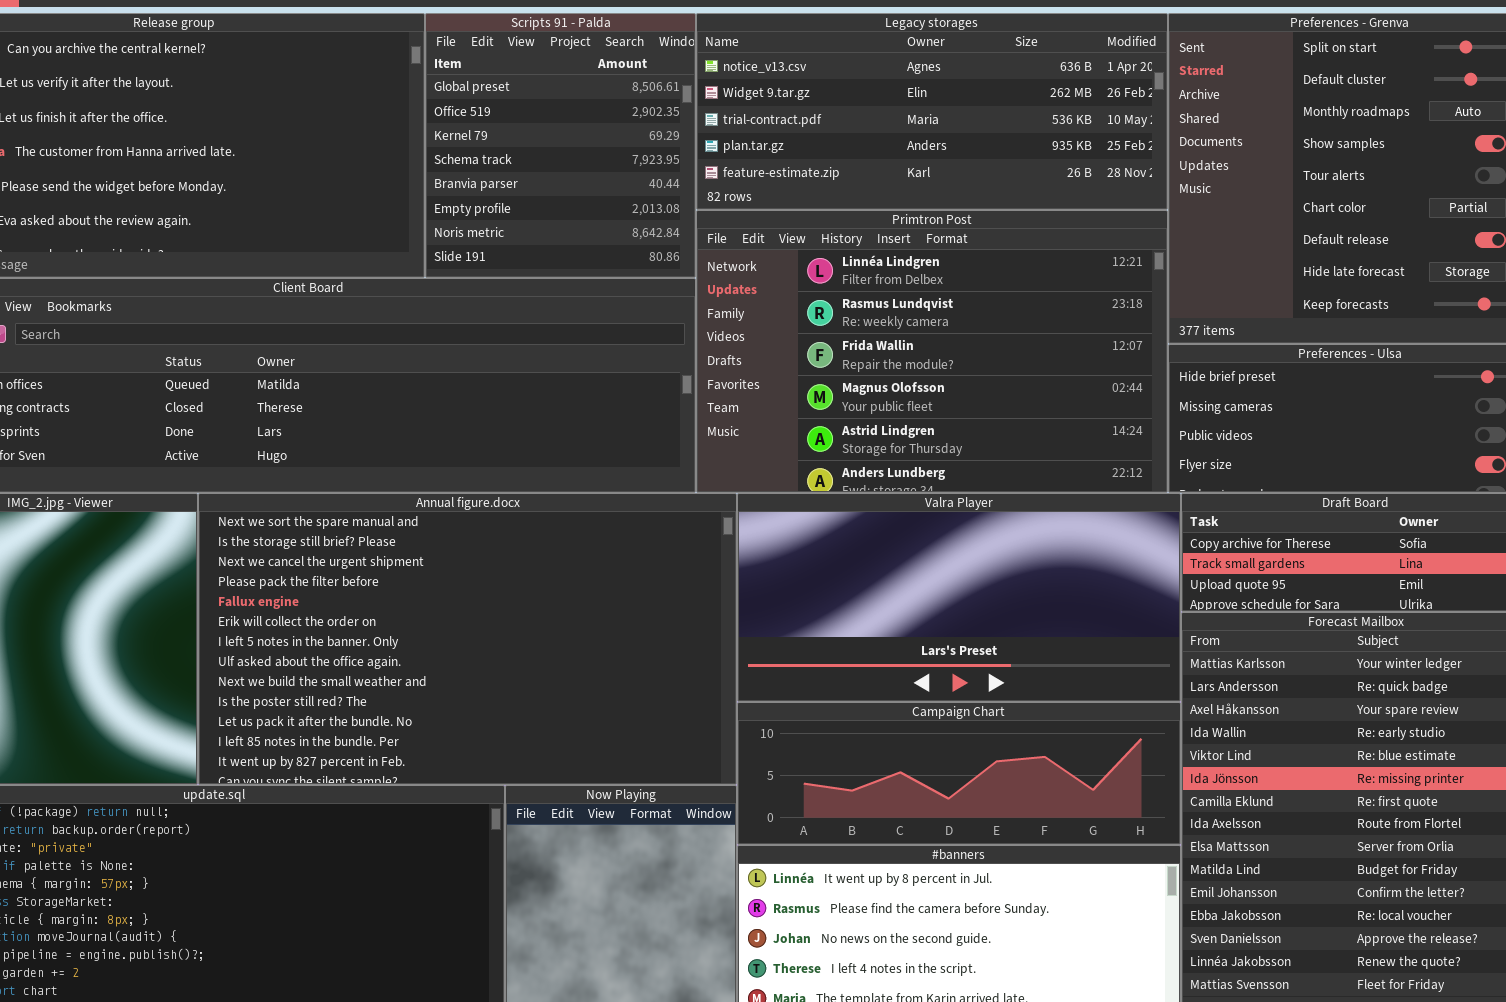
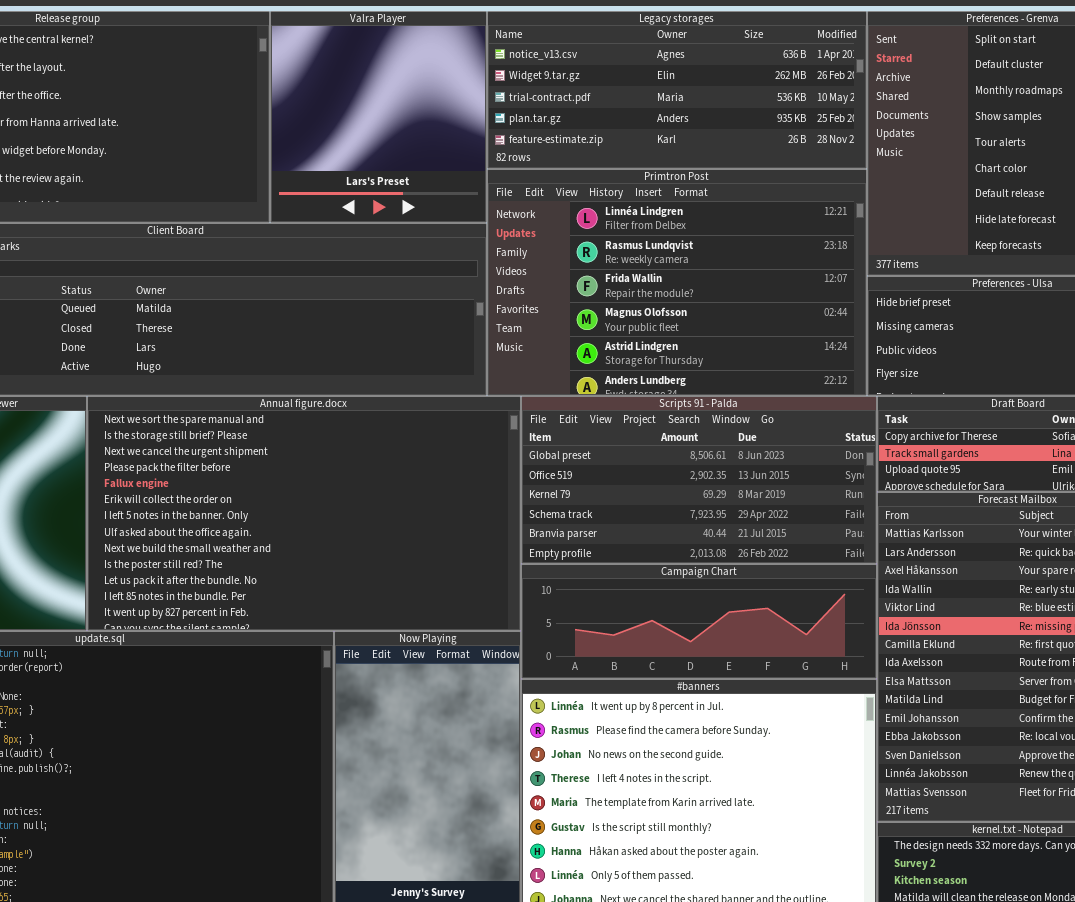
Scripts 91 - Palda: [425,13,696,278] -> [521,396,877,564], moved, resized
Valra Player: [737,493,1181,702] -> [270,11,487,223], moved, resized

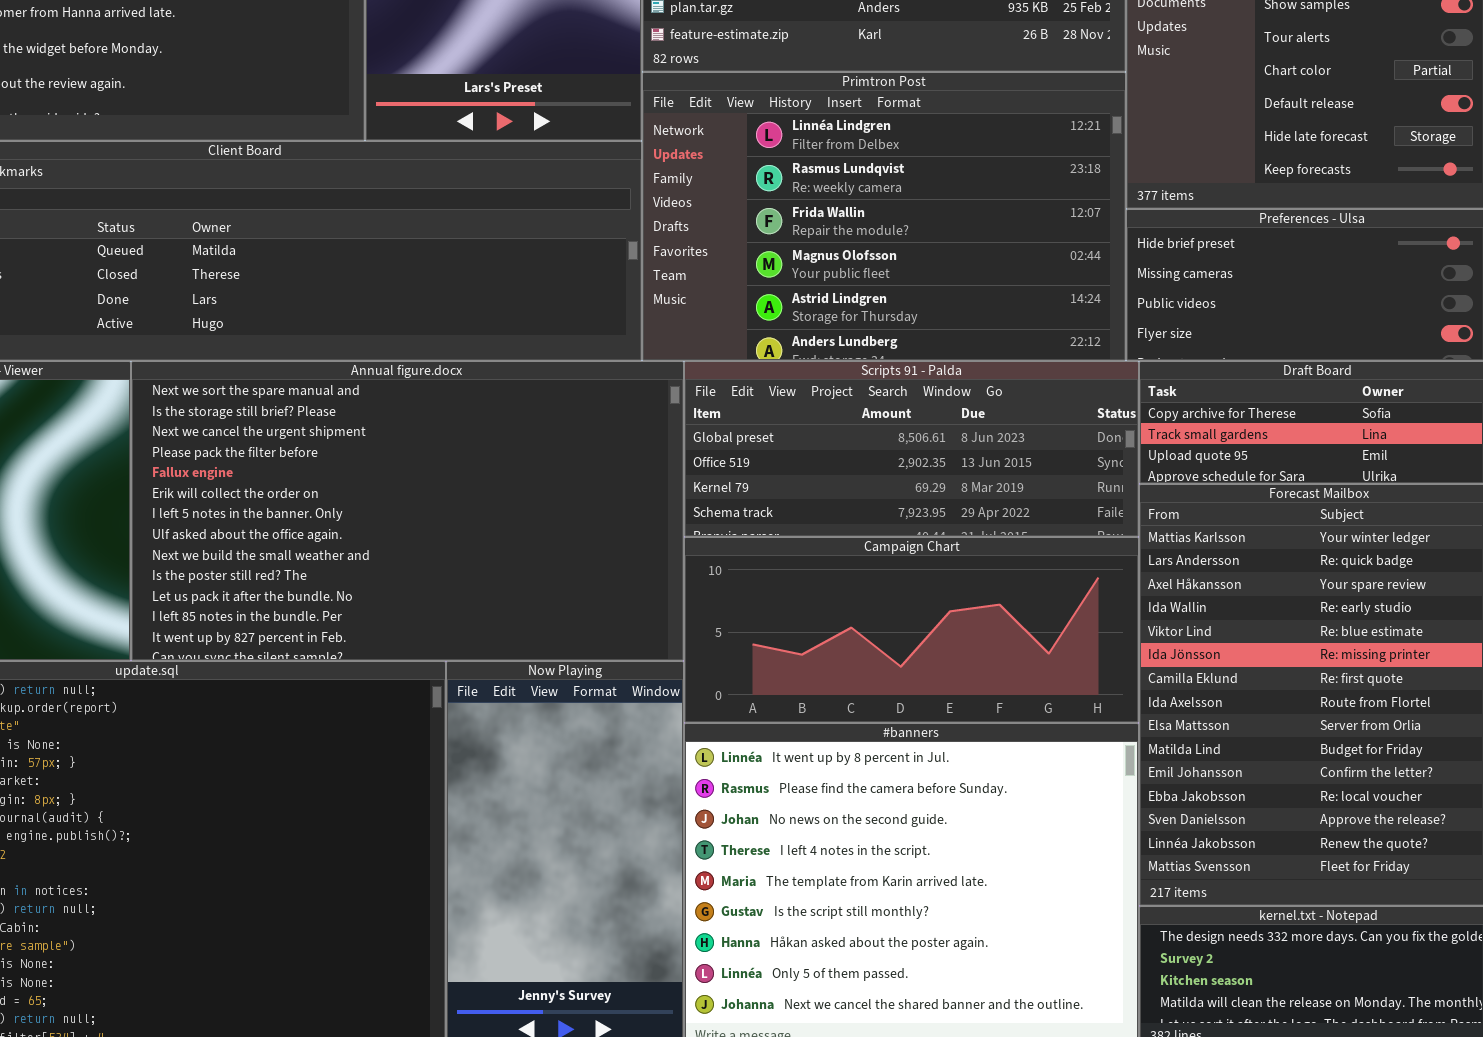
Scripts 91 - Palda: [521,396,877,564] -> [684,361,1139,537], resized
Campaign Chart: [521,564,877,679] -> [684,537,1139,723], resized

